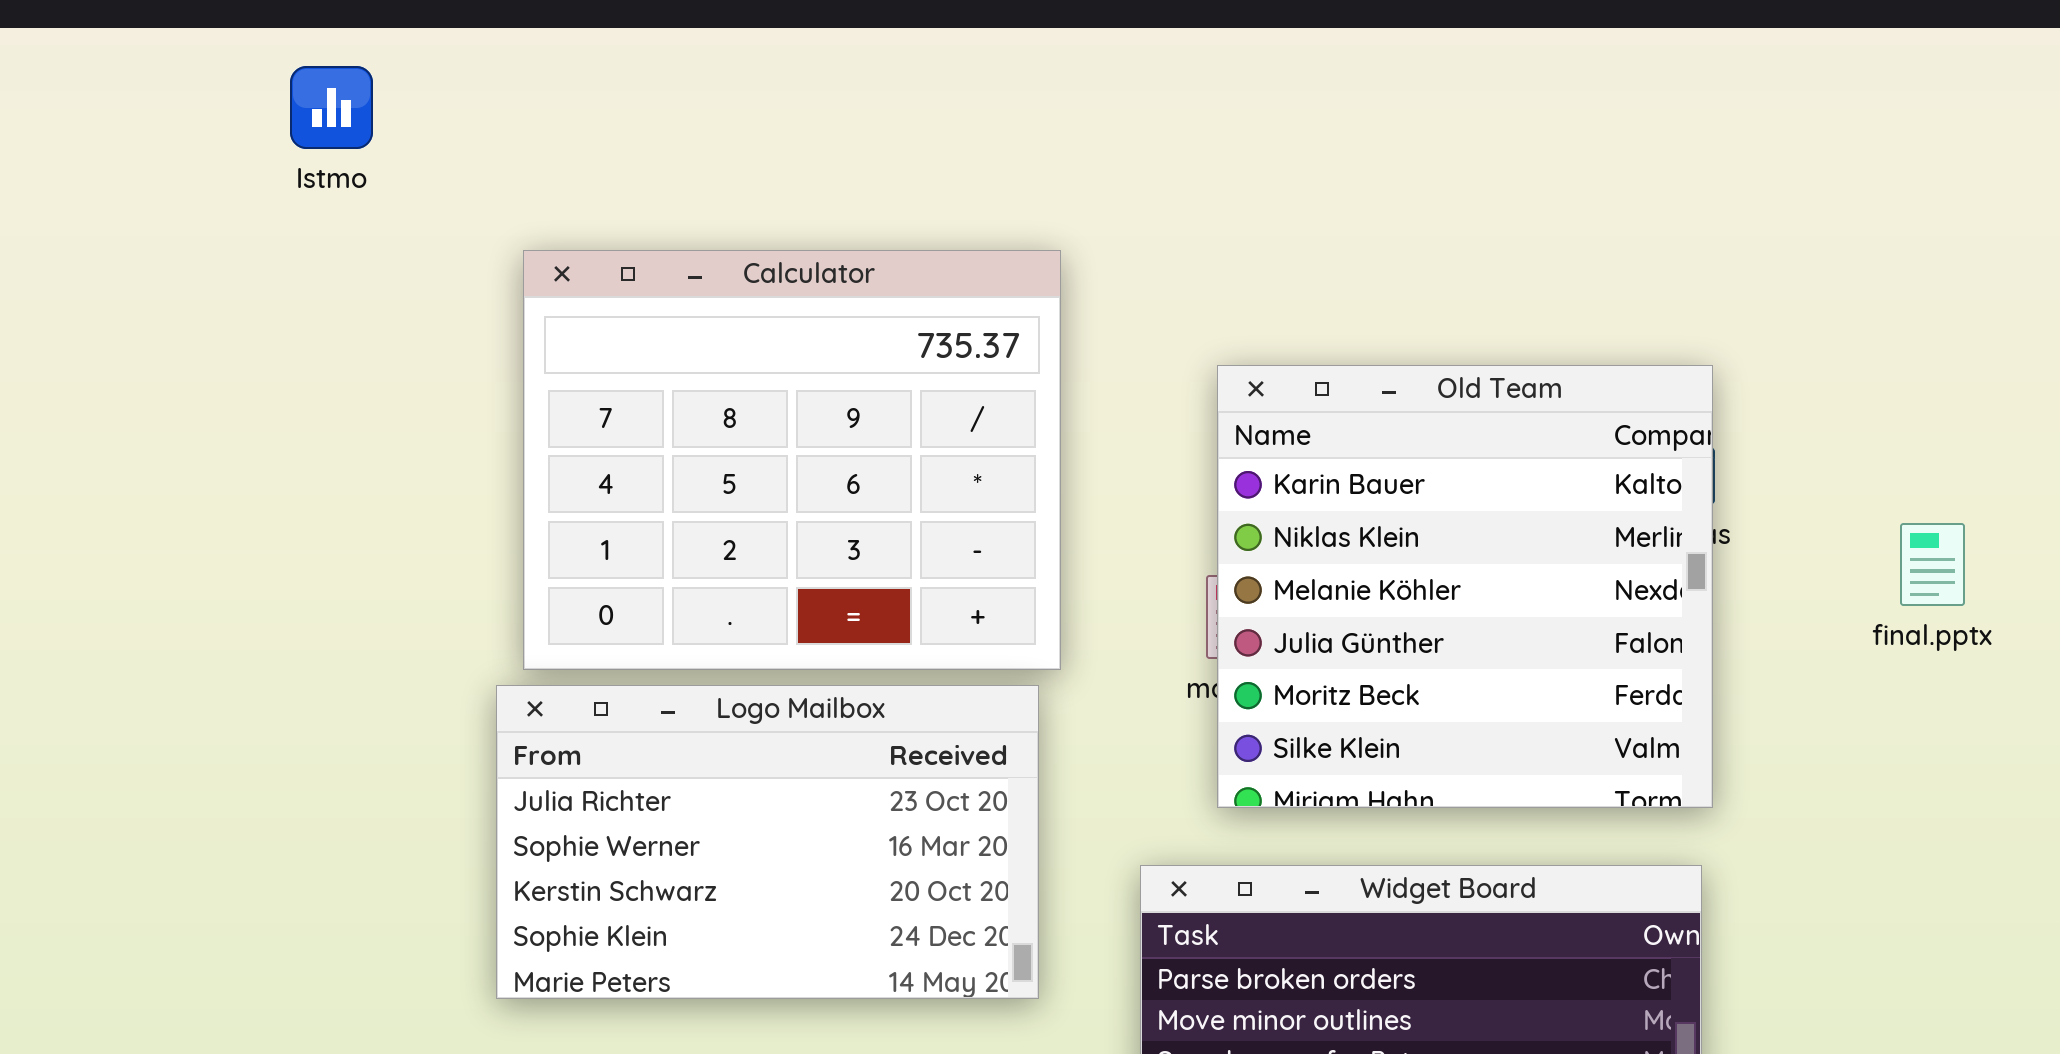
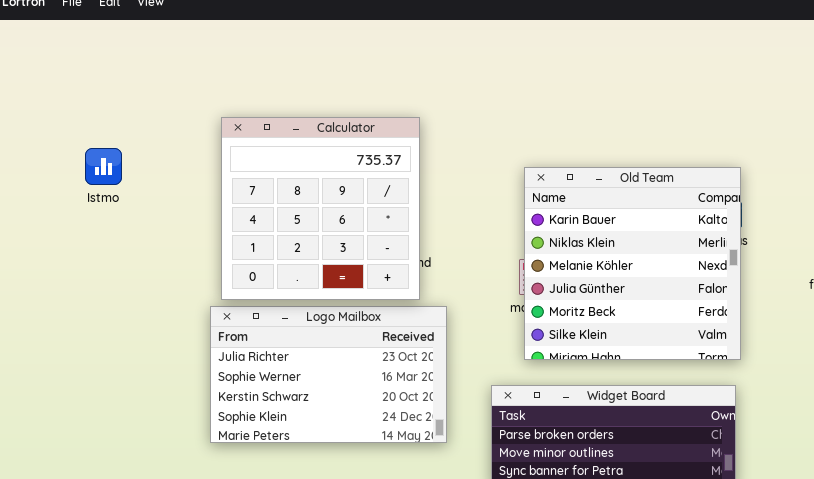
Istmo: [290,66,373,149] -> [85,148,122,185], moved
Calculator: [523,250,1061,670] -> [221,117,420,300], resized

